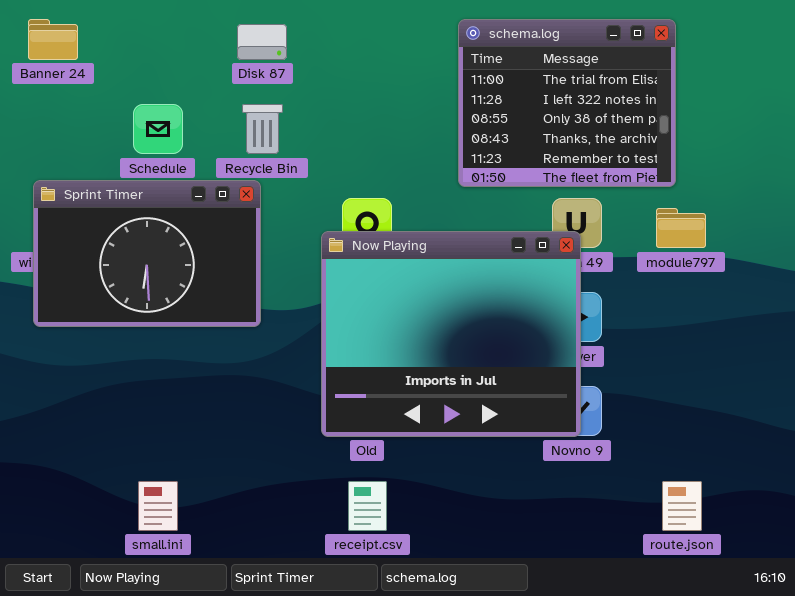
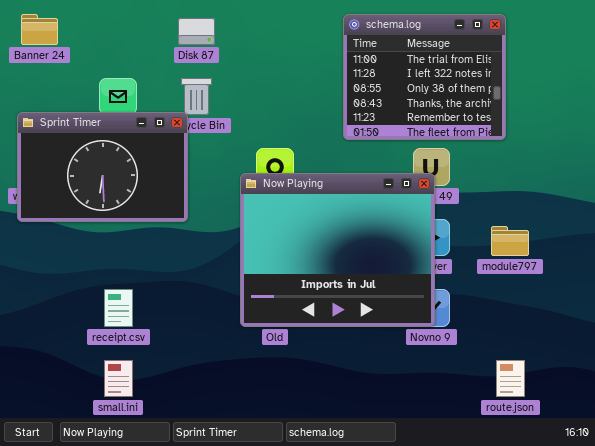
Sprint Timer: [33,180,261,327] -> [17,112,188,222], moved
module797: [656,208,706,248] -> [491,226,529,256], moved
receipt.csv: [348,481,387,531] -> [104,289,133,327], moved

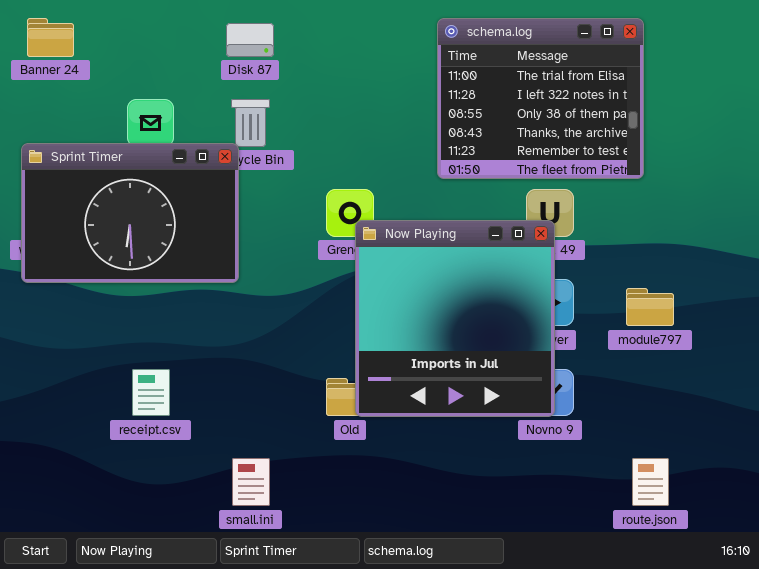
Now Playing: [240,173,435,327] -> [355,220,555,417], resized
small.ini: [104,360,133,397] -> [232,458,270,506], moved

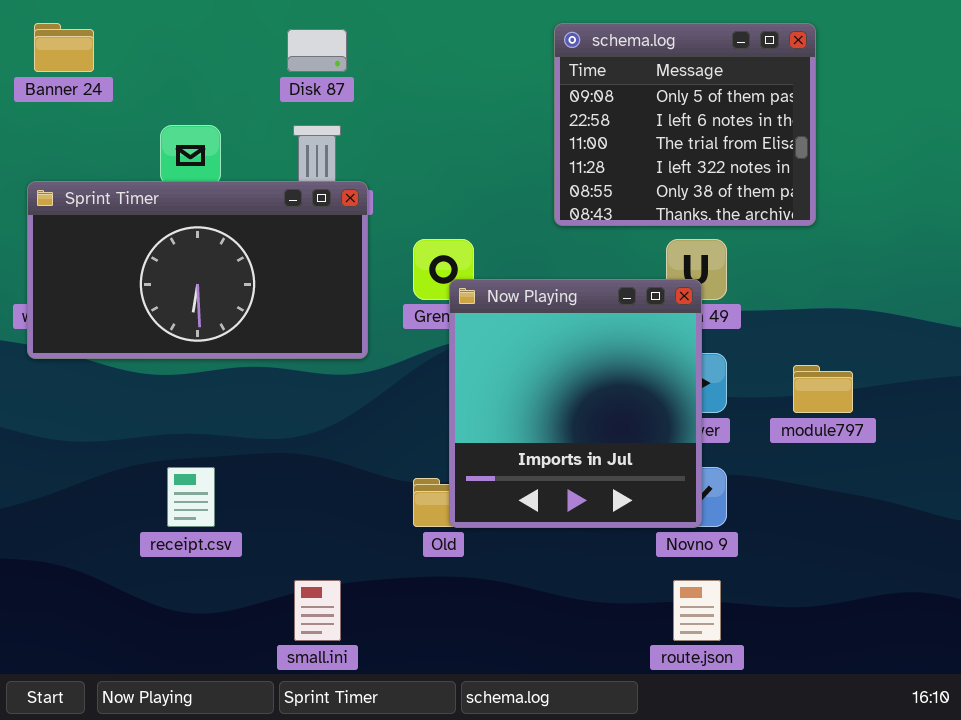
schema.log: [437,18,644,179] -> [554,23,816,226], scrolled up 2 rows
Sprint Timer: [21,143,239,283] -> [27,181,368,359], resized
route.json: [632,458,669,506] -> [673,580,721,641], moved

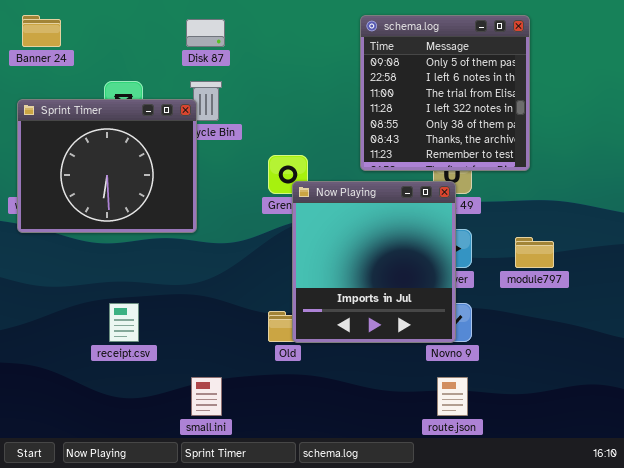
schema.log: [554,23,816,226] -> [360,15,530,171], resized
Sprint Timer: [27,181,368,359] -> [17,99,197,233], resized

